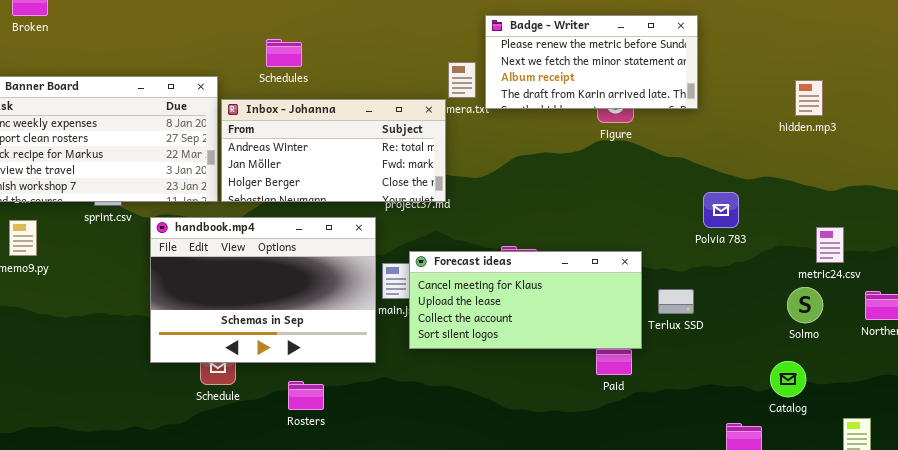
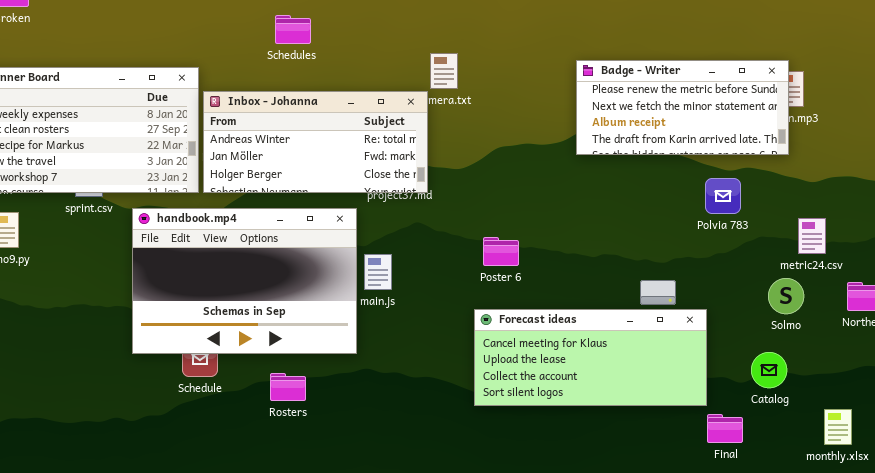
Badge - Writer: [485,15,698,109] -> [576,60,789,155], moved
Schedules: [266,39,302,67] -> [275,15,311,44], moved
Polvia 783: [703,192,739,228] -> [705,178,741,214], moved
Forecast ideas: [409,251,642,349] -> [474,309,707,406], moved

